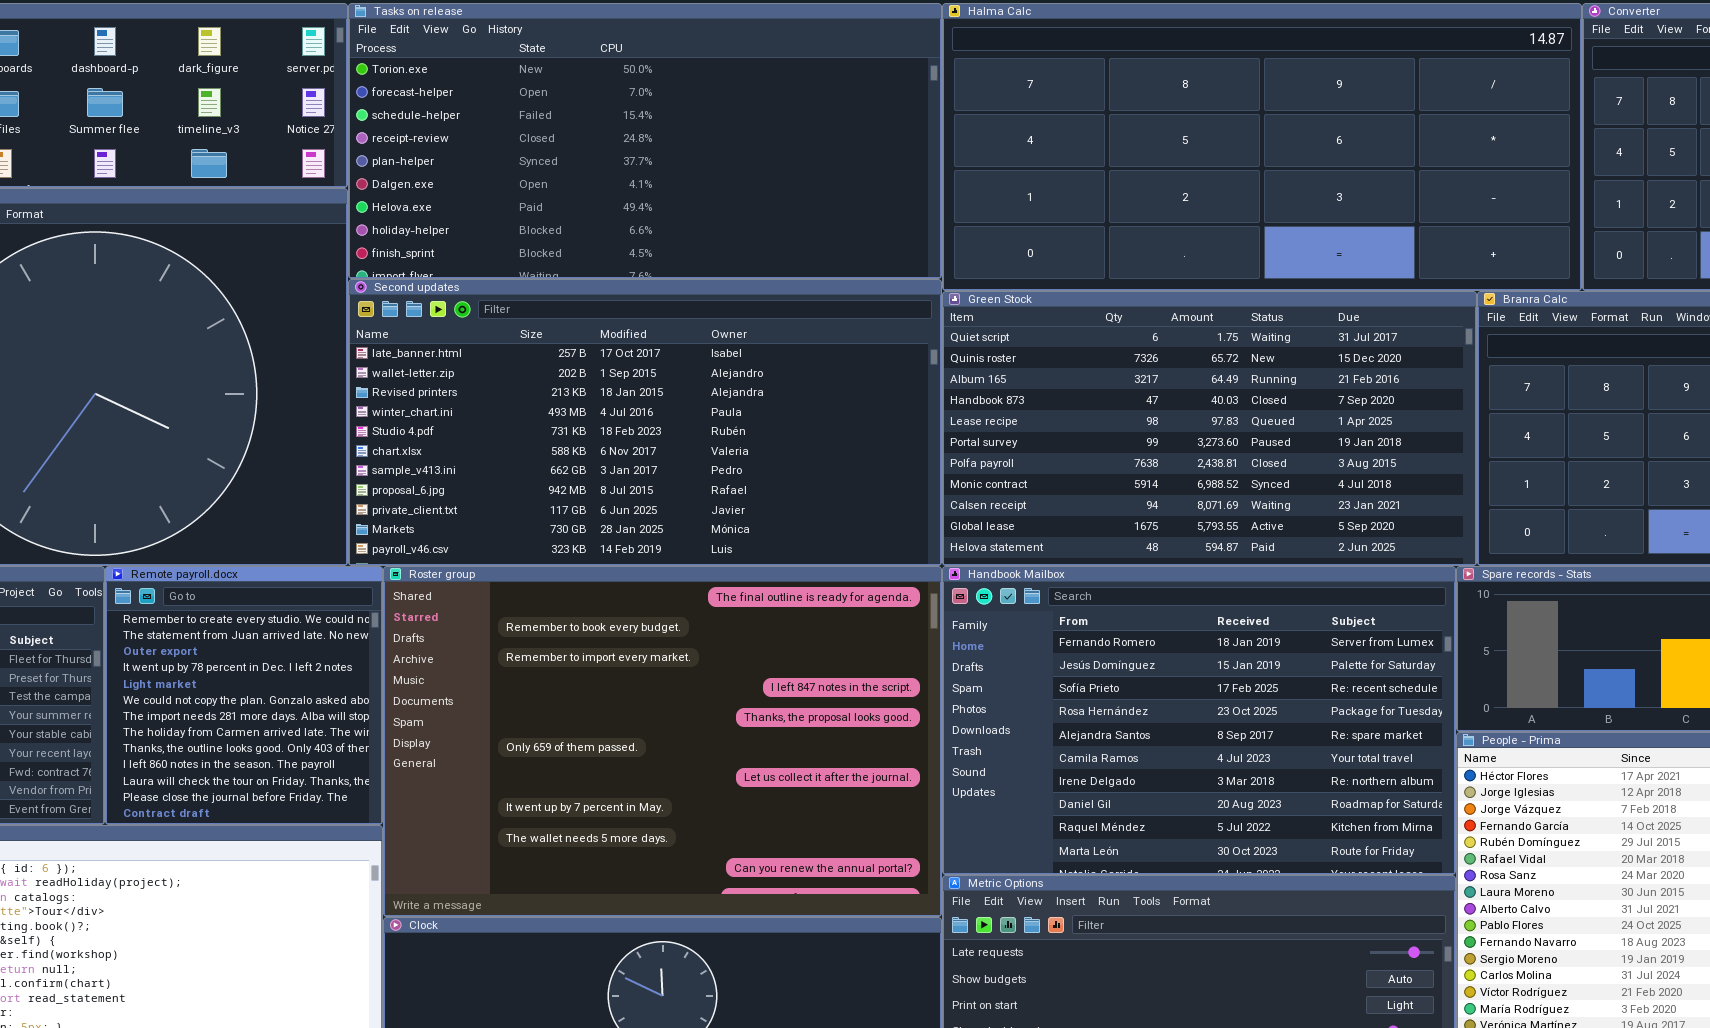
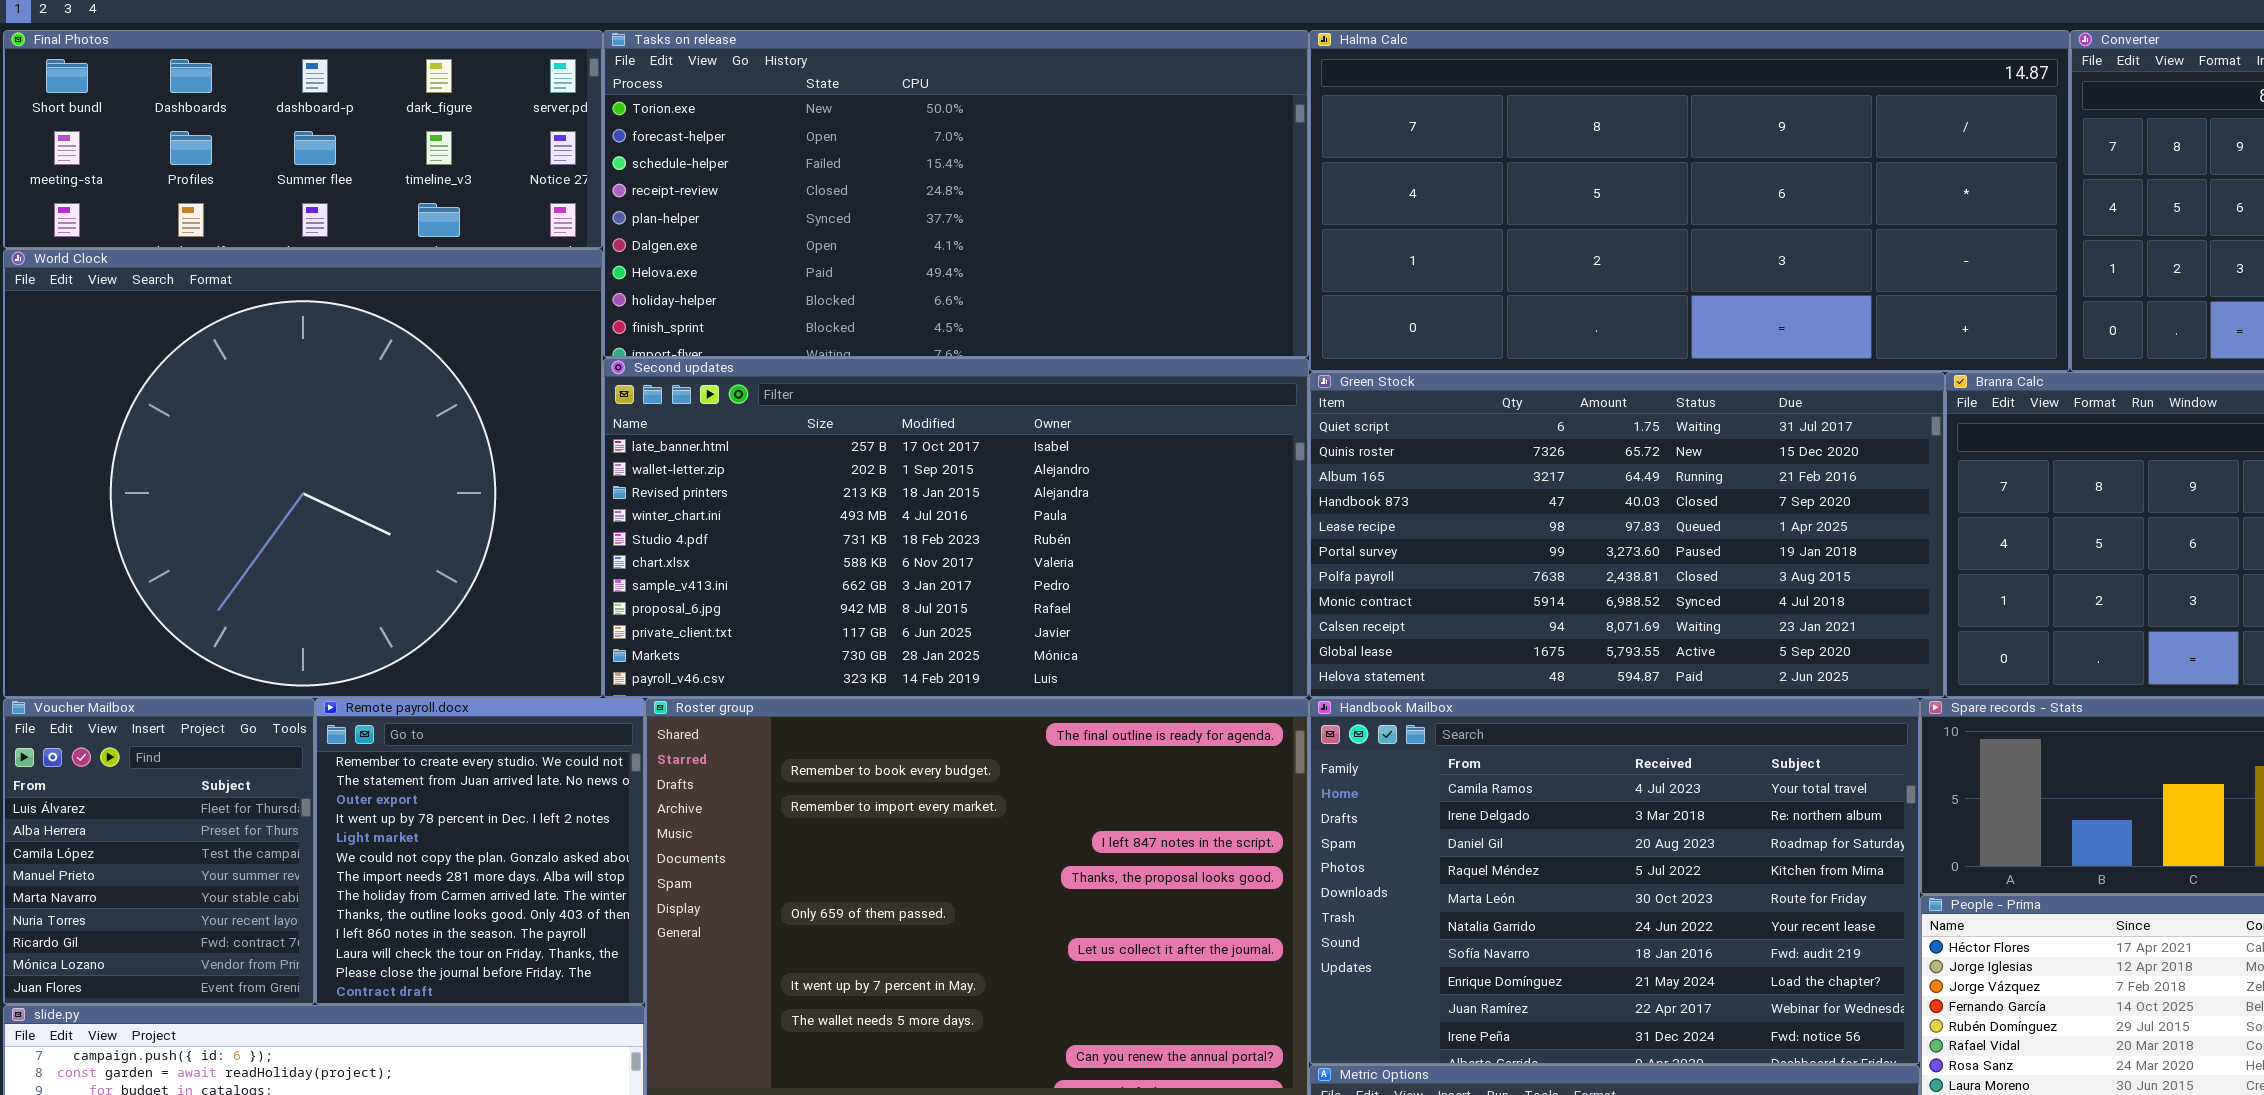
Handbook Mailbox: [942,566,1456,875] -> [1309,698,1920,1065], scrolled down 5 rows

